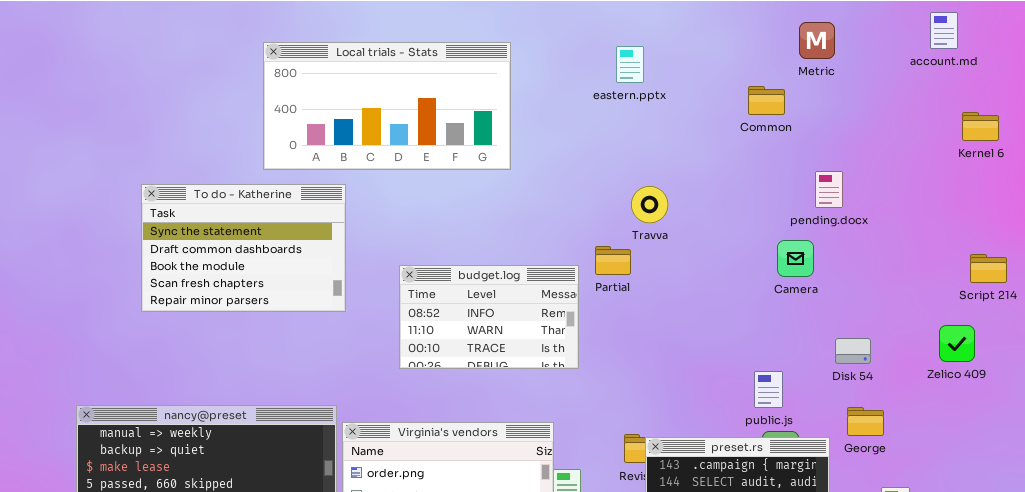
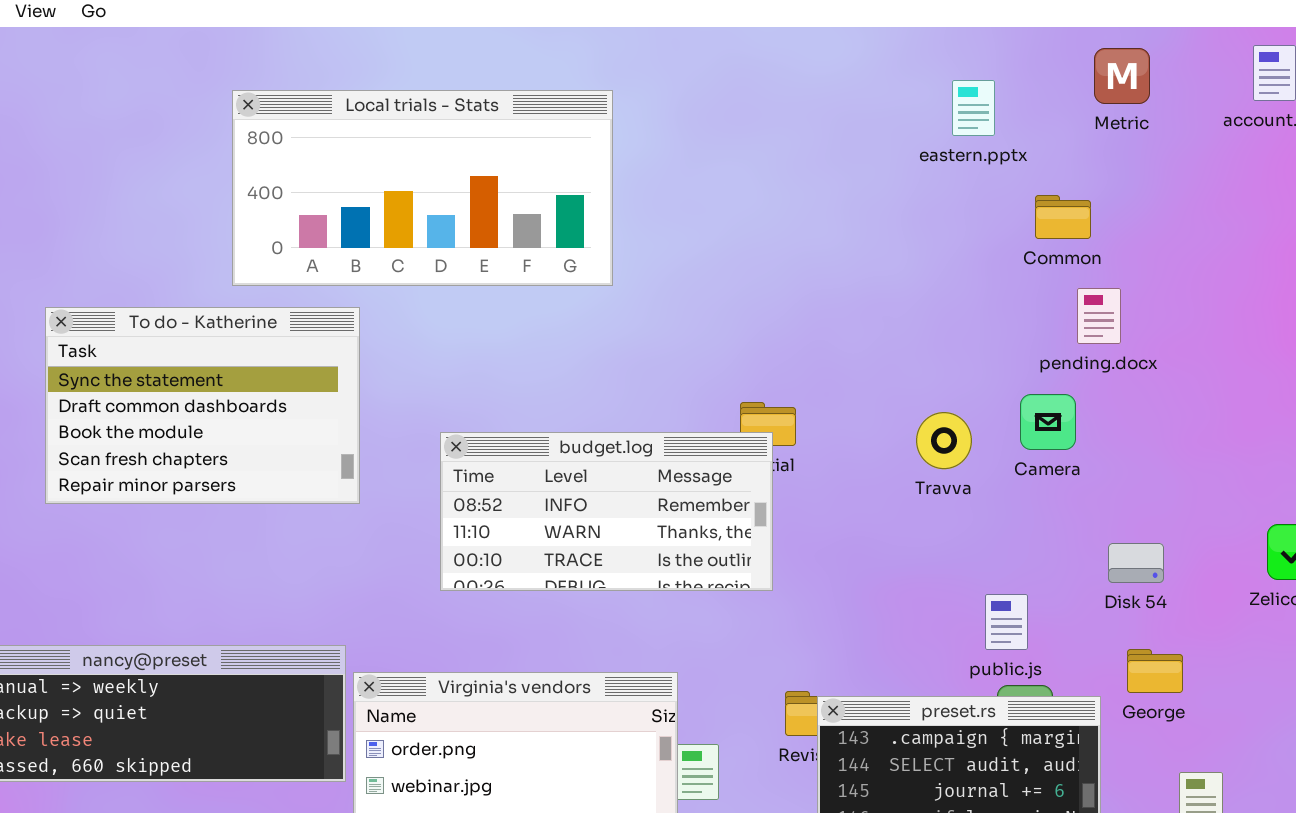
Metric: [799,22,835,59] -> [1094,48,1150,104], moved
eastern.pptx: [616,46,644,83] -> [952,80,995,136], moved
Common: [748,86,785,115] -> [1035,195,1091,239], moved
Travva: [631,186,668,223] -> [916,412,972,469], moved
budget.log: [399,265,579,369] -> [440,432,773,591], resized

